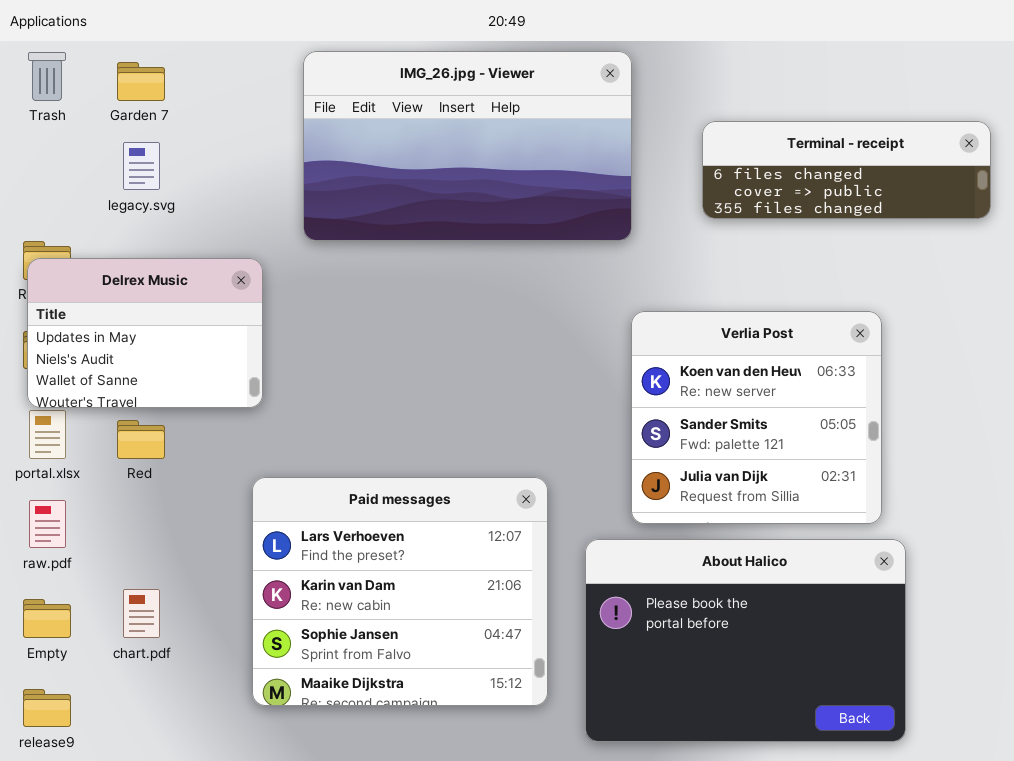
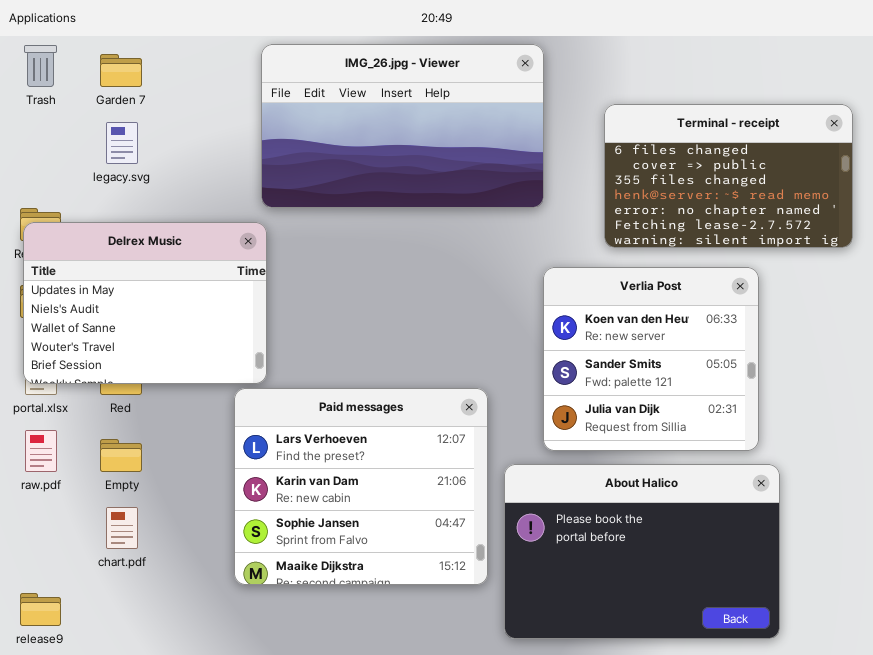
Terminal - receipt: [702,121,991,219] -> [604,104,853,248], resized
Delrex Music: [27,258,263,408] -> [23,222,267,384], resized
Paid messages: [252,477,548,706] -> [234,388,488,585], moved
Empty: [23,599,71,638] -> [100,439,142,472], moved

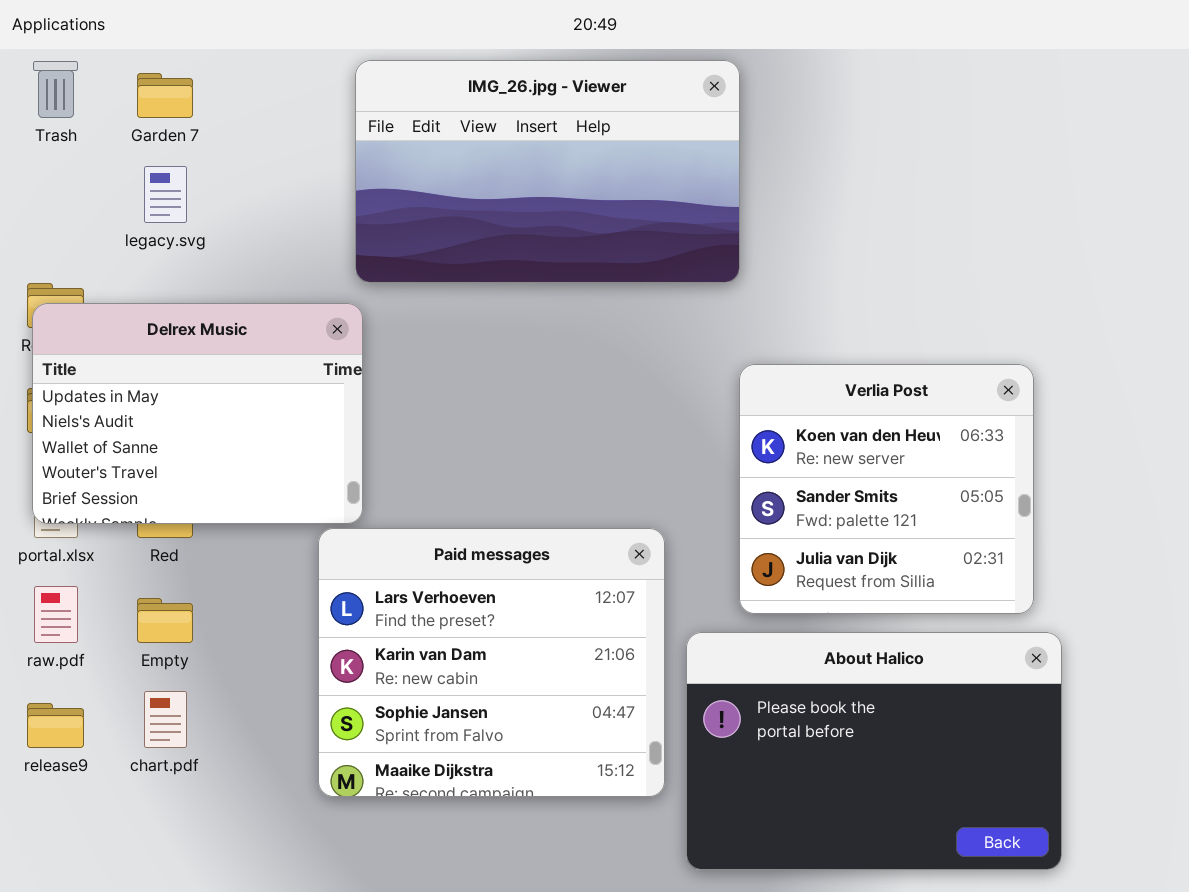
Terminal - receipt: [604,104,853,248] -> none, closed
release9: [20,593,61,626] -> [27,703,84,748], moved

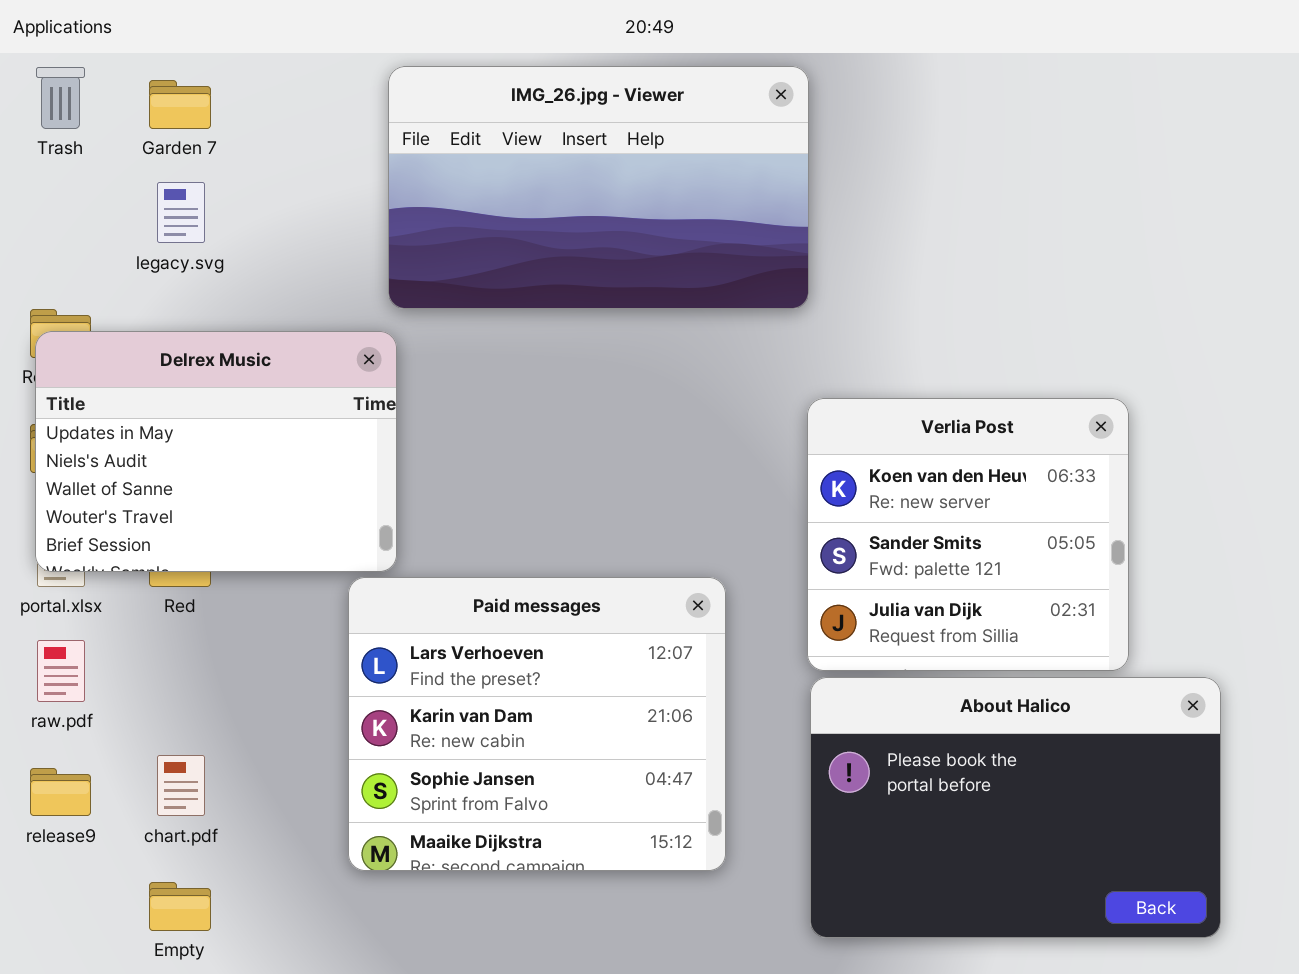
Empty: [137,598,193,643] -> [149,882,211,931], moved
About Halico: [686,632,1062,870] -> [810,677,1221,938], moved

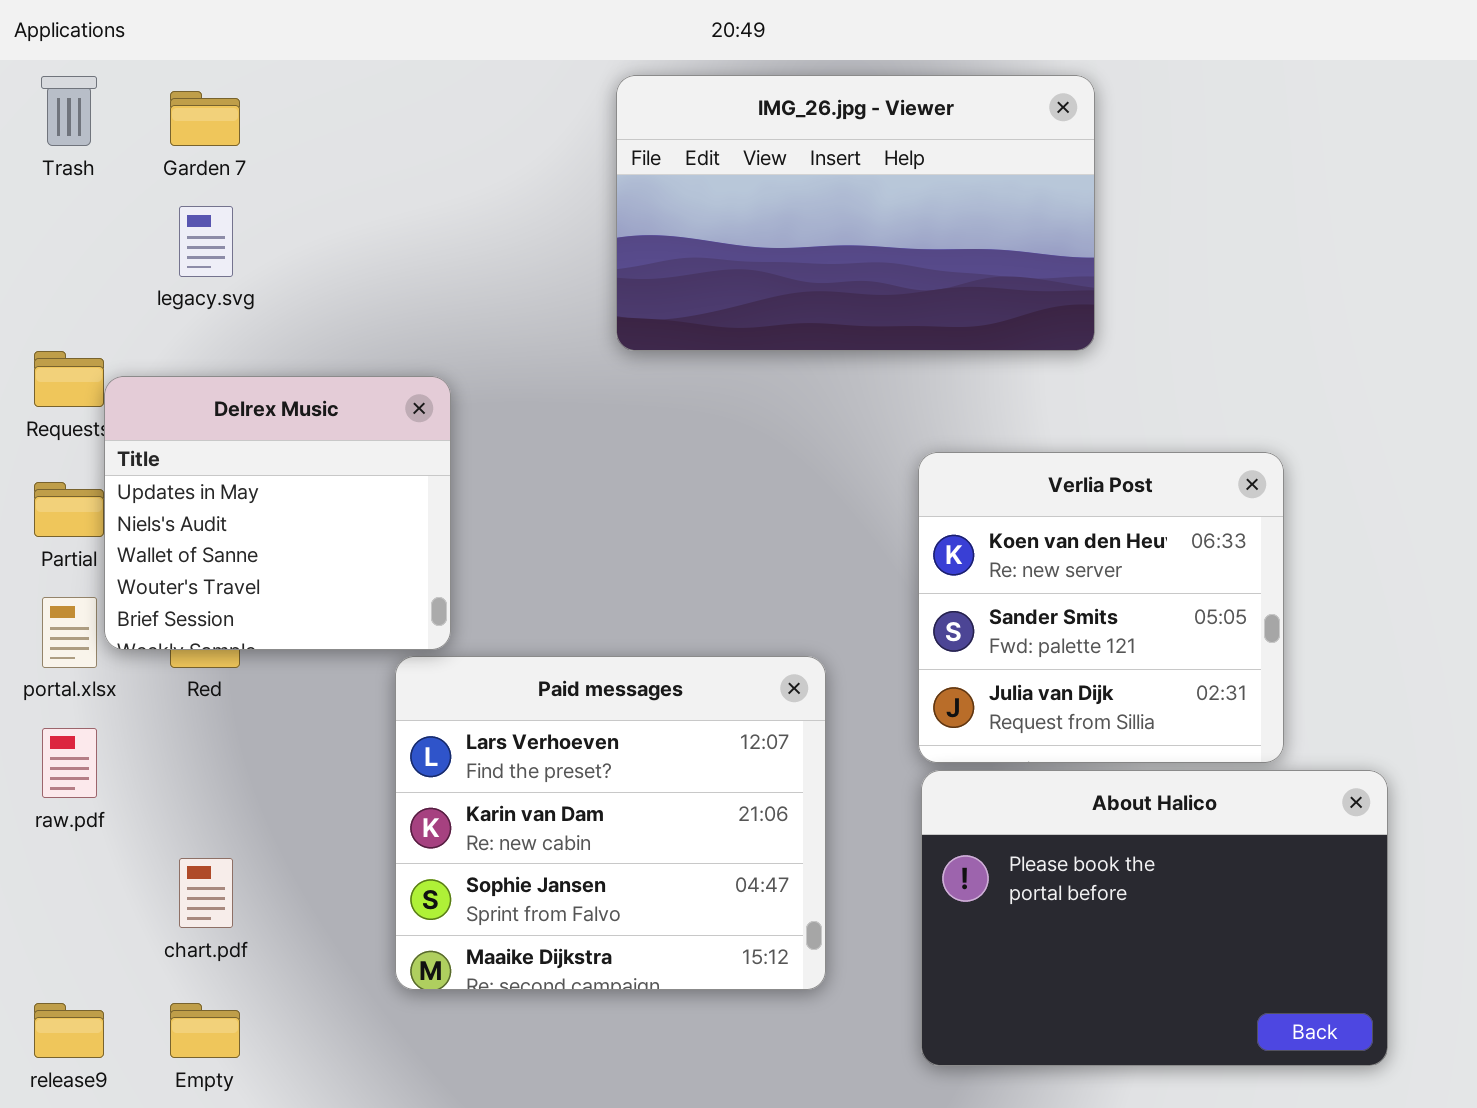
IMG_26.jpg - Viewer: [388,66,809,309] -> [616,75,1095,351], moved
Delrex Music: [35,331,397,572] -> [104,376,451,650], resized
release9: [30,768,91,816] -> [34,1003,104,1058], moved

